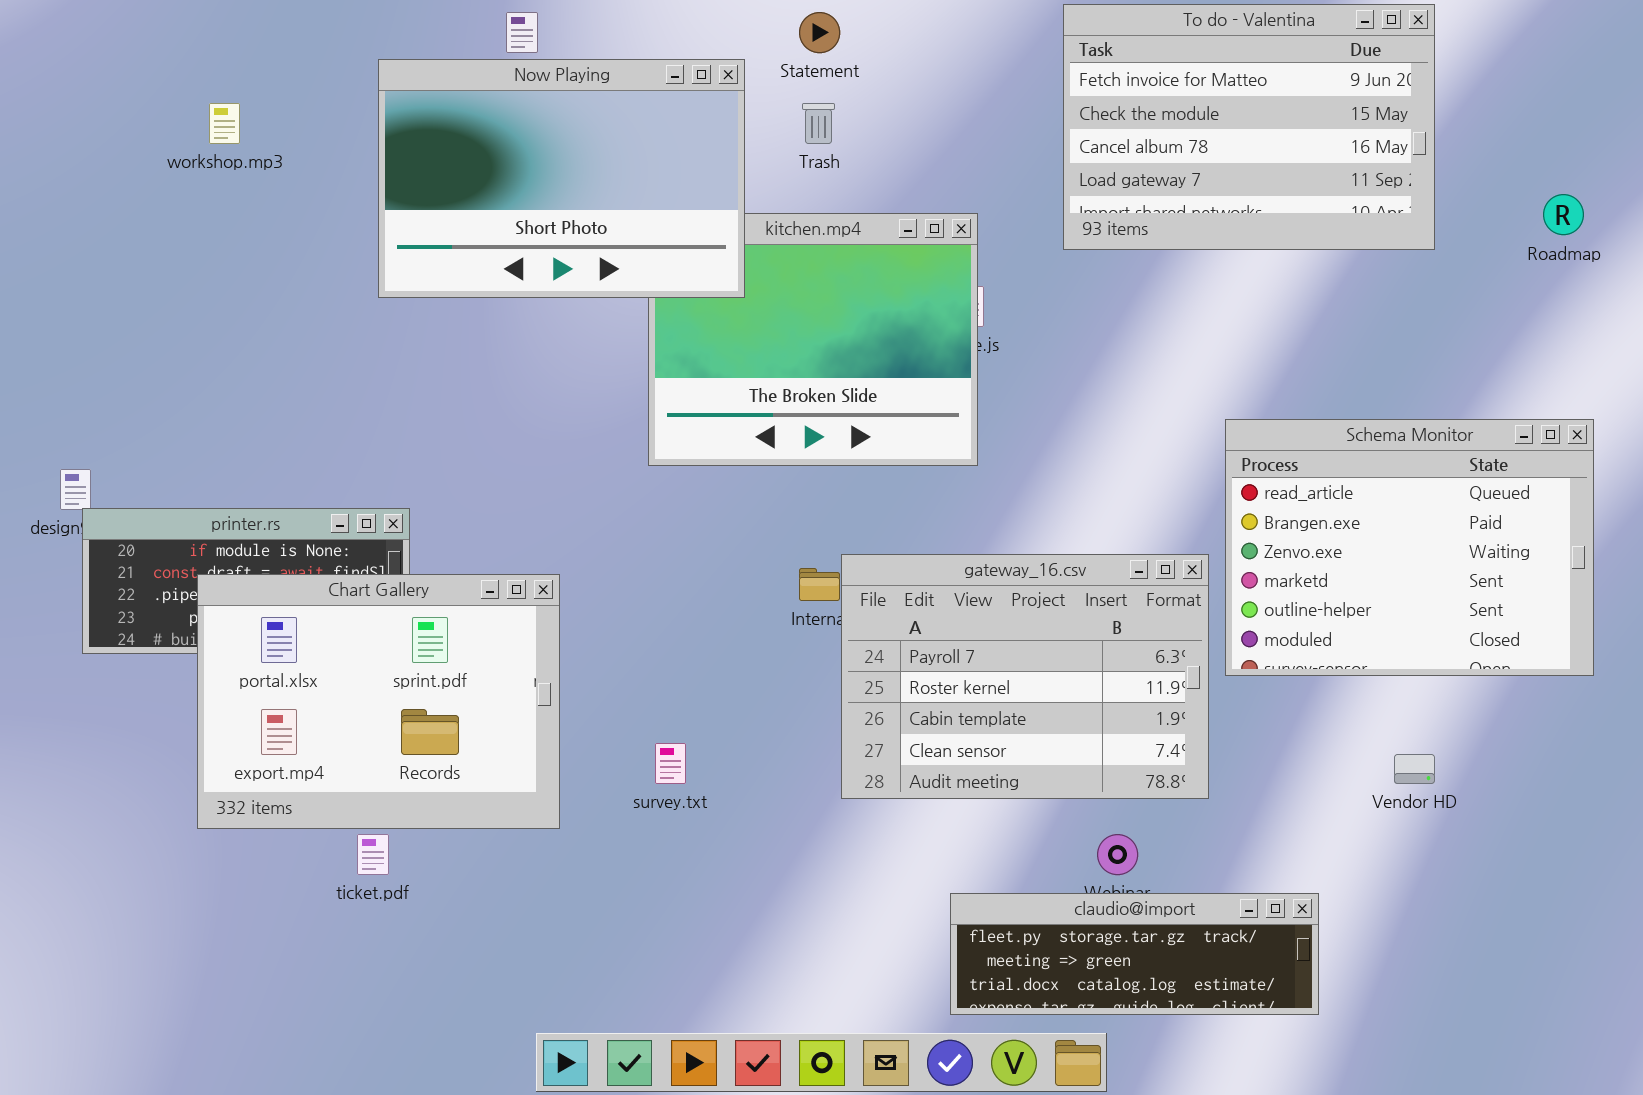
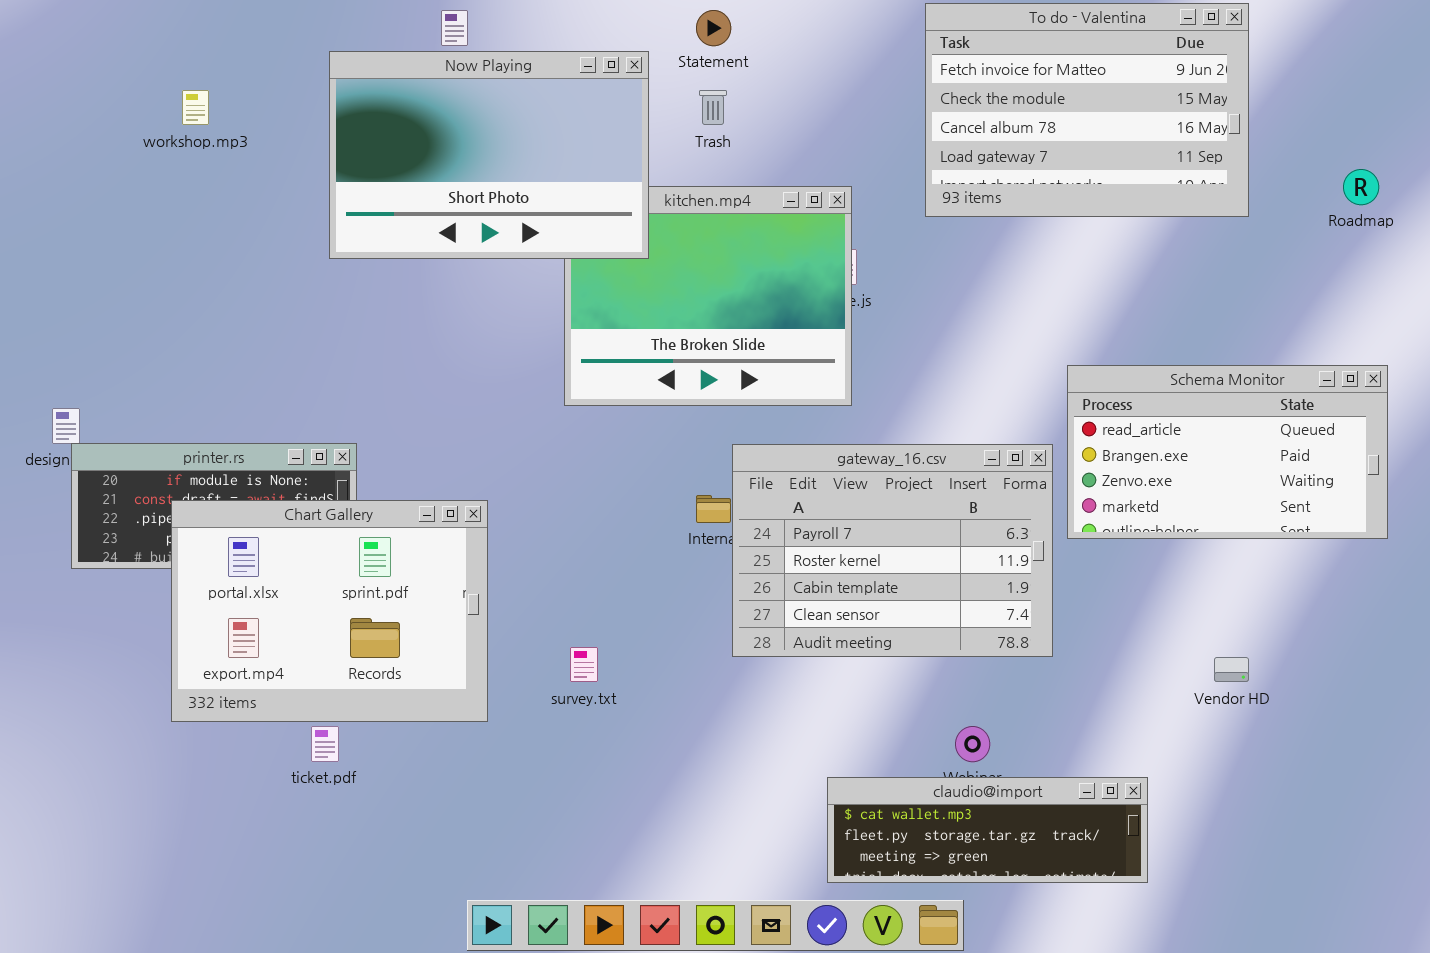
Schema Monitor: [1225,419,1594,676] -> [1067,365,1388,539], resized
gateway_16.csv: [841,554,1209,799] -> [732,444,1053,657], moved
claudio@import: [950,893,1319,1015] -> [827,777,1148,883], scrolled up 1 row

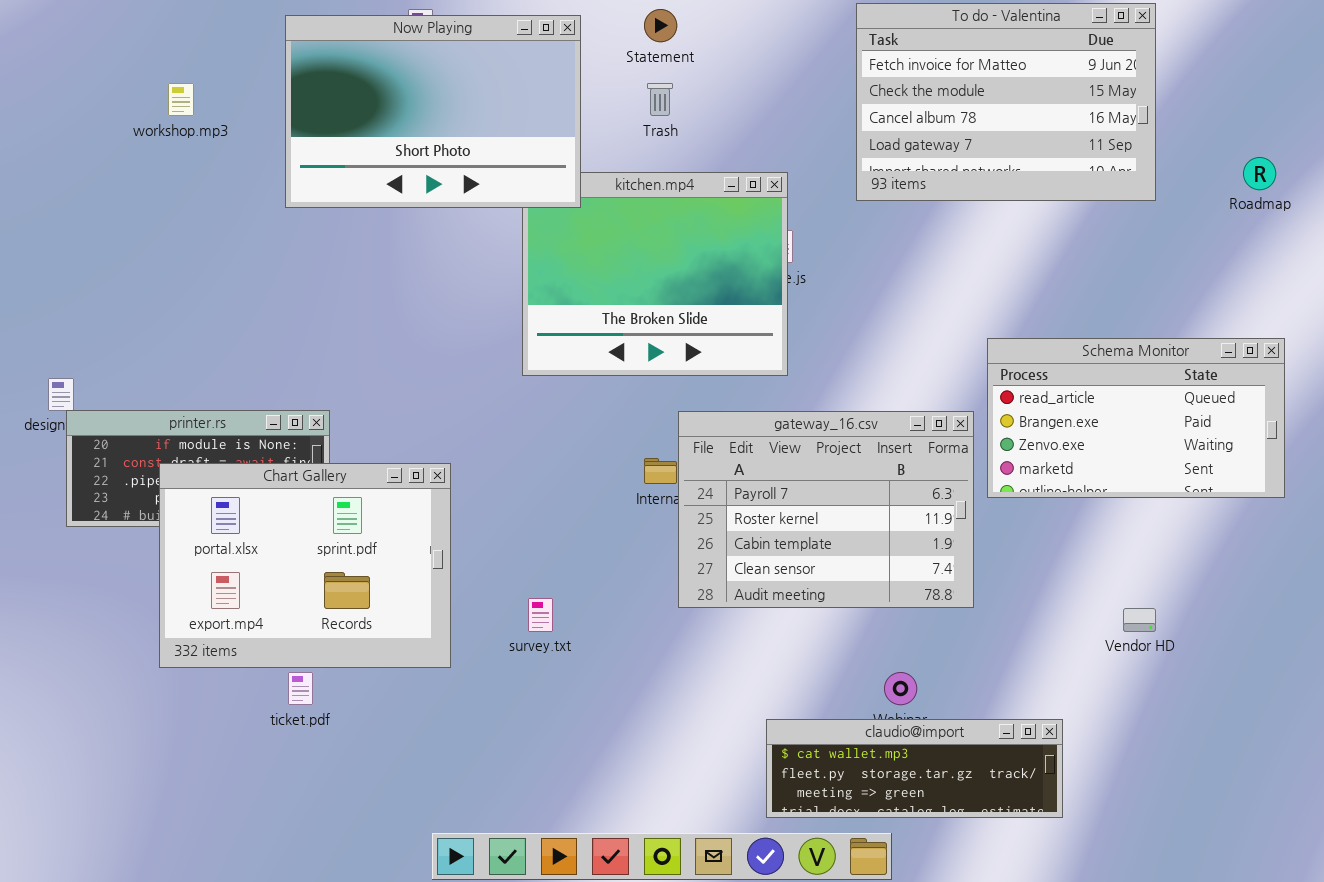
Now Playing: [329,51,649,259] -> [285,15,581,208], moved

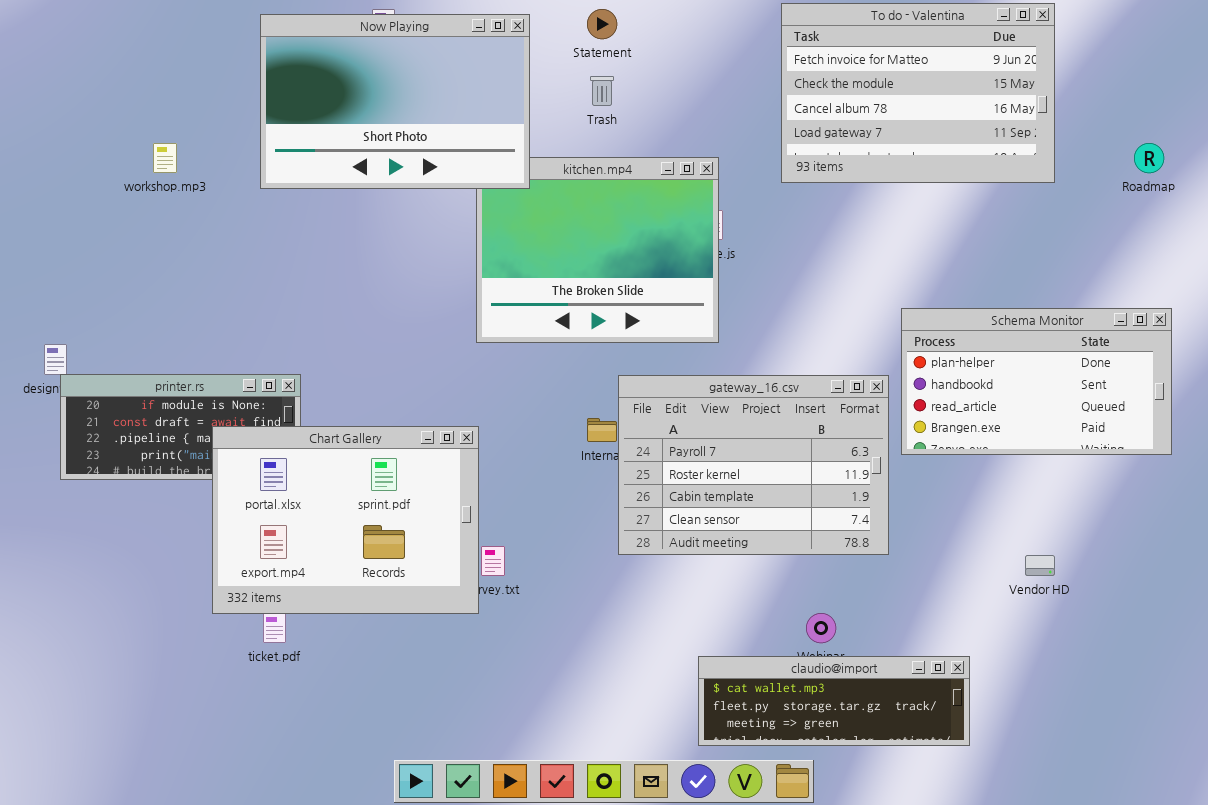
workshop.mp3: [168,83,194,116] -> [153,143,177,173], moved
Schema Monitor: [987,338,1285,498] -> [901,308,1172,455], scrolled up 2 rows
Chart Gallery: [159,463,451,668] -> [212,426,479,614], moved

